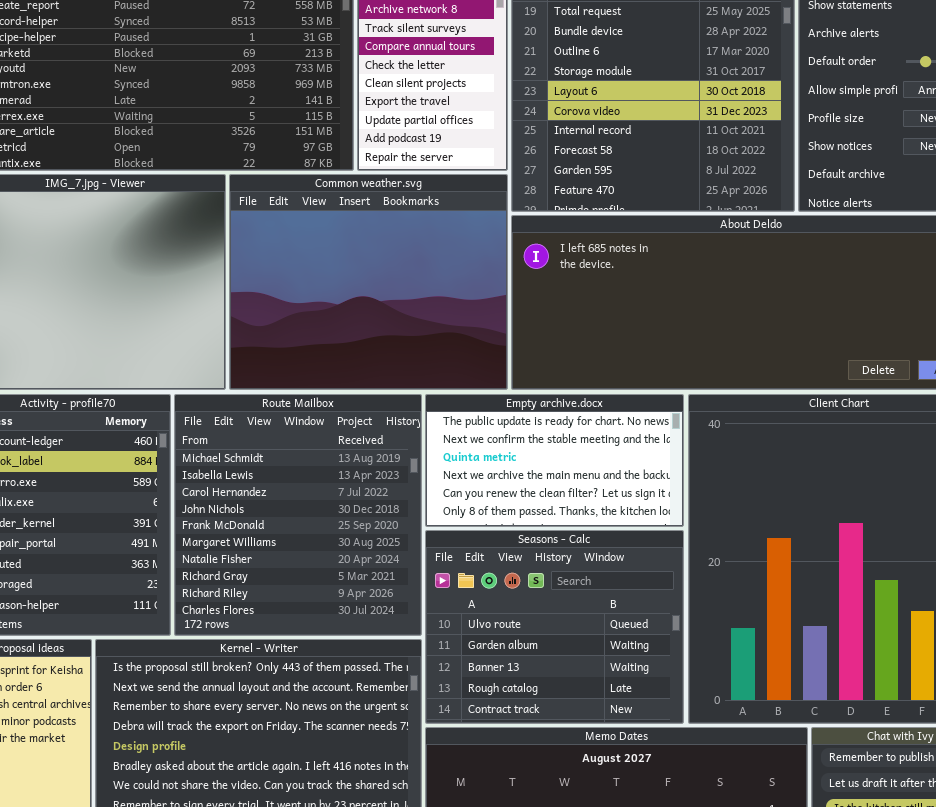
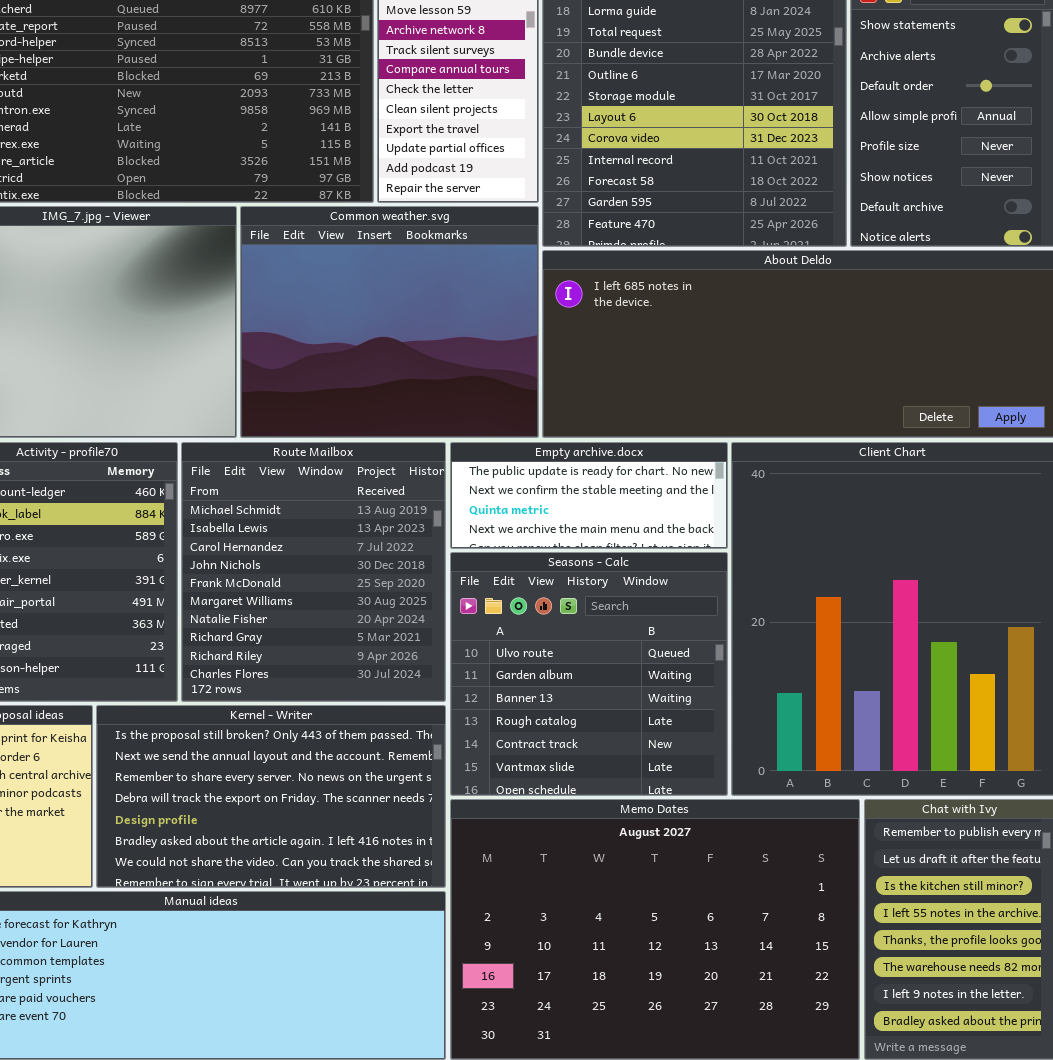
Empty archive.docx: [425,394,684,527] -> [450,442,728,549], resized
Seasons - Calc: [425,530,684,724] -> [450,552,728,796], resized

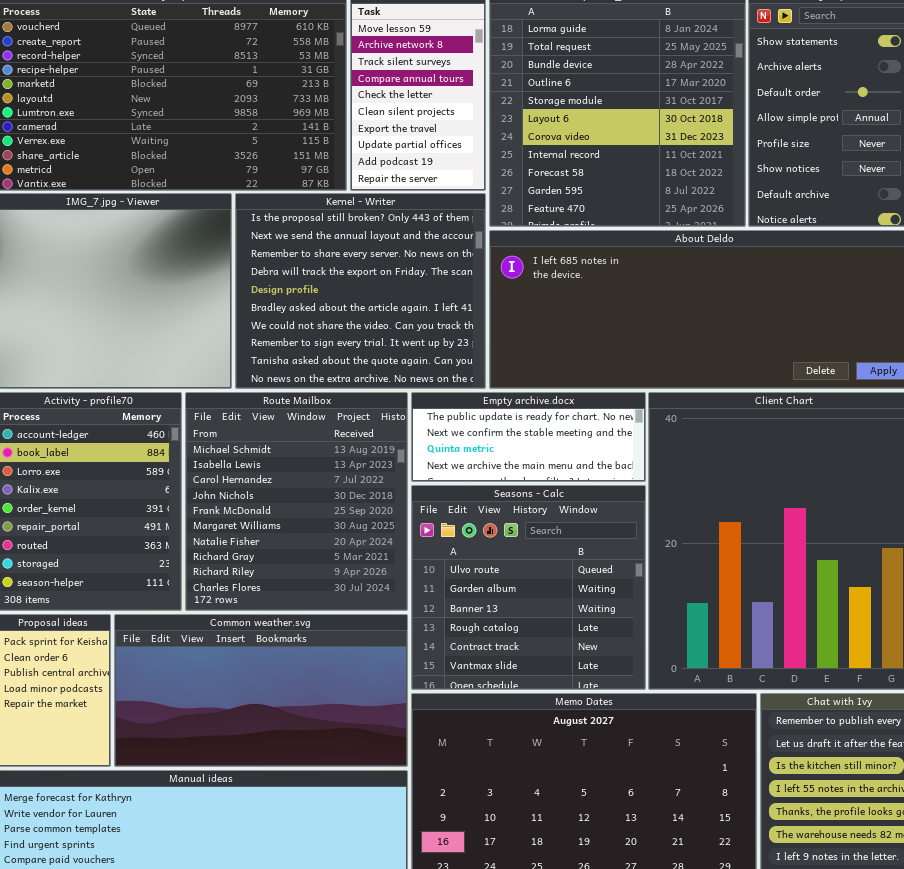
Common weather.svg: [240,206,539,438] -> [114,614,408,767], moved, resized
Kernel - Writer: [96,705,446,888] -> [235,193,486,389], moved, resized

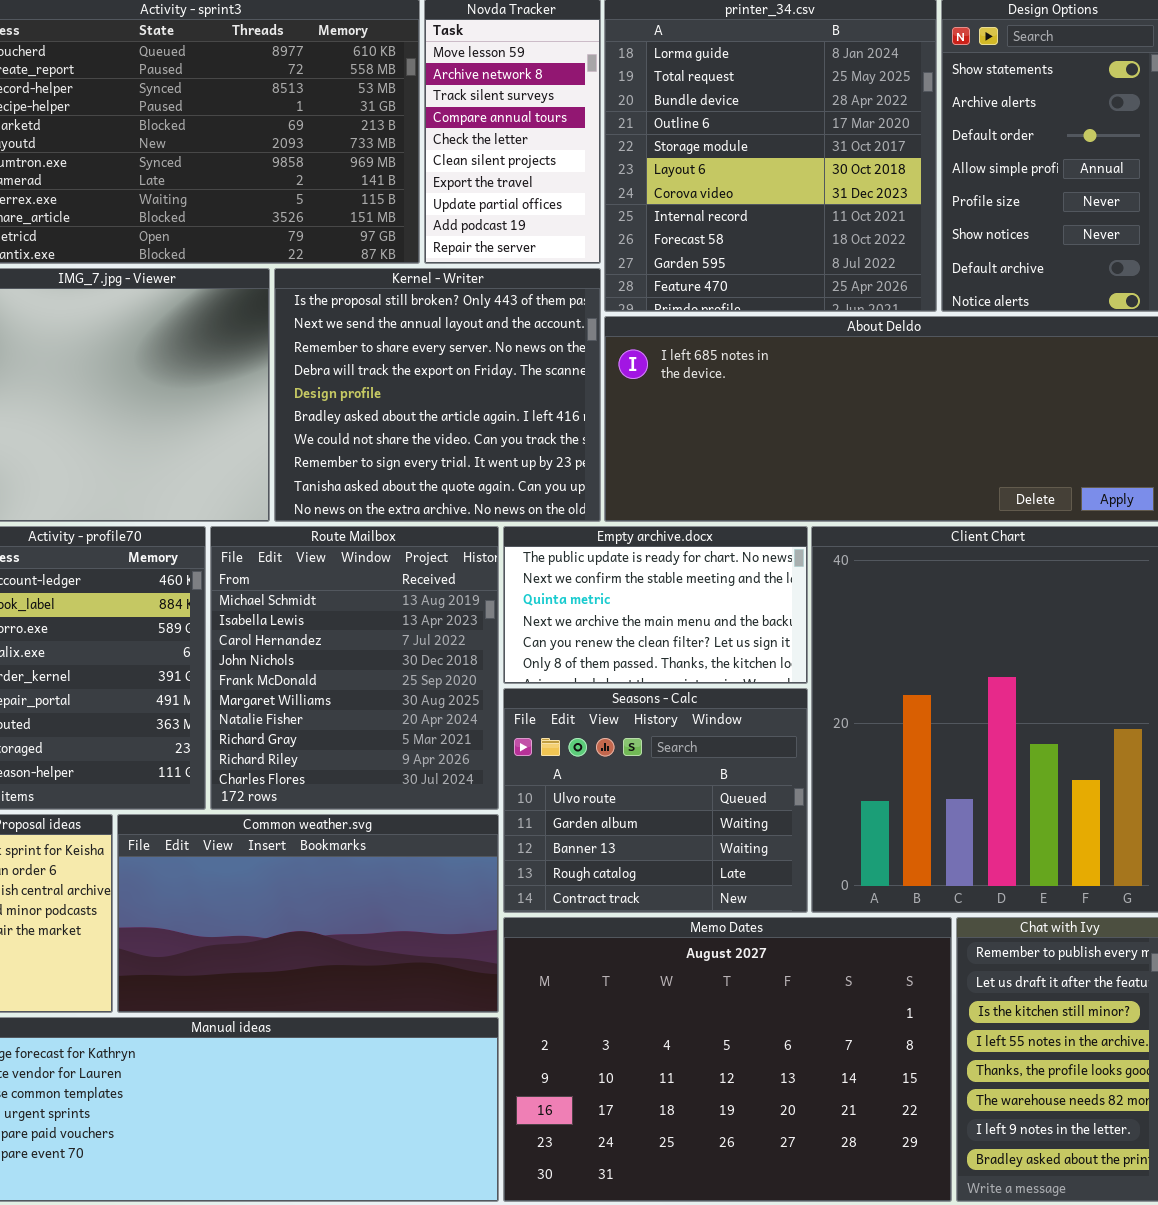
Empty archive.docx: [411,392,646,482] -> [503,526,808,684], resized
Seasons - Calc: [411,485,646,690] -> [503,688,808,913], resized

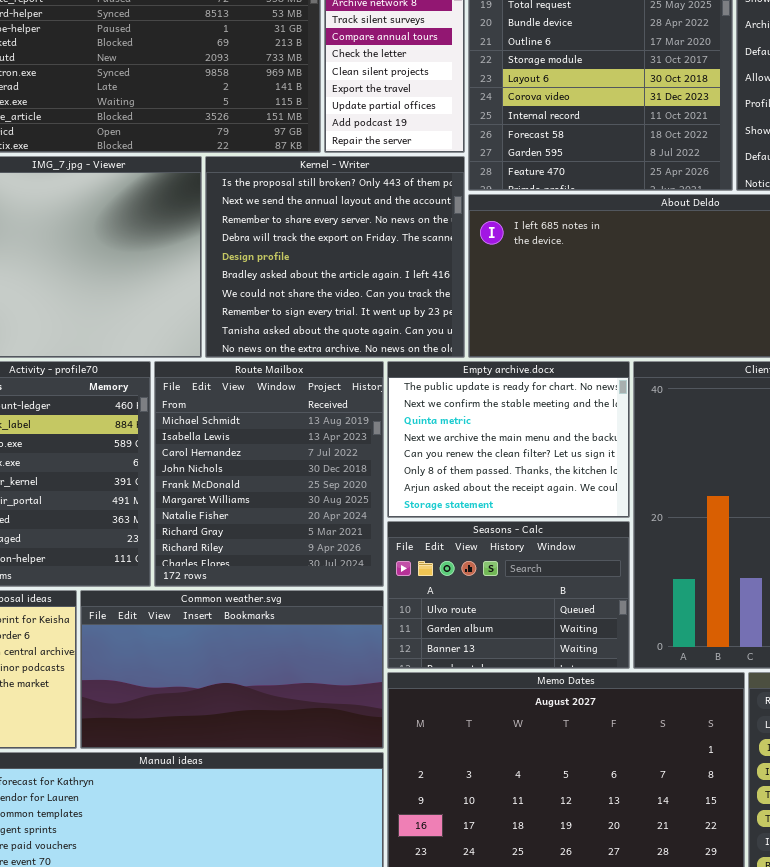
Empty archive.docx: [503,526,808,684] -> [387,361,630,518], resized
Seasons - Calc: [503,688,808,913] -> [387,521,630,669], resized

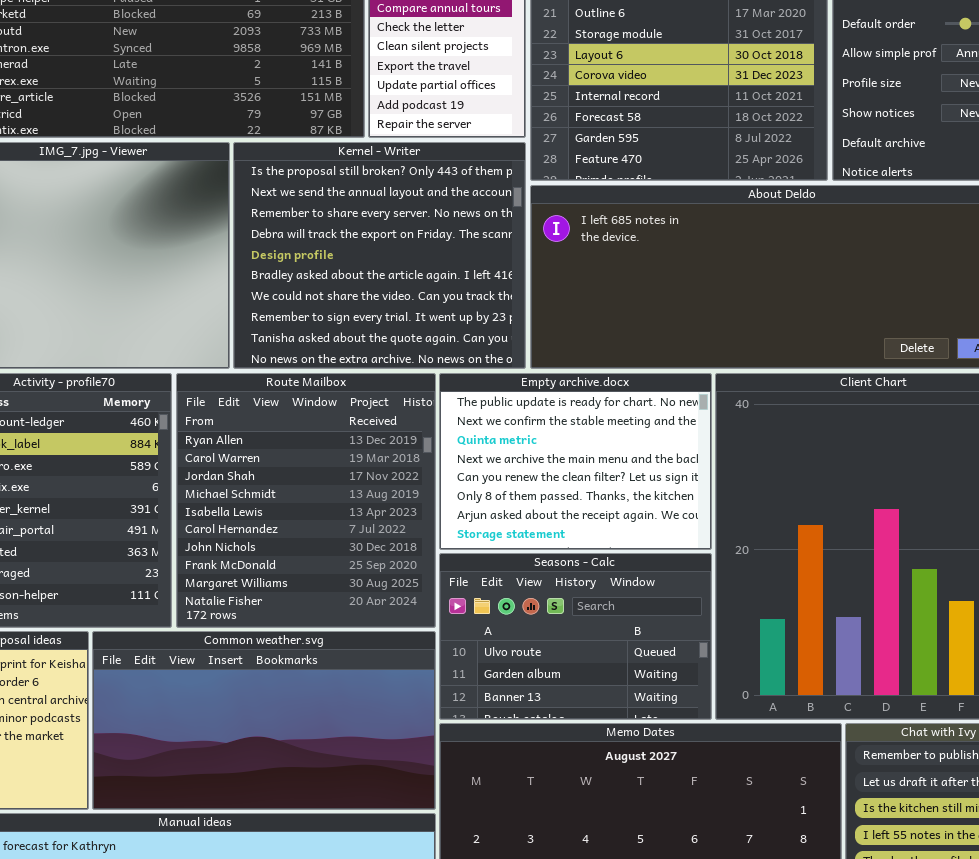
Route Mailbox: [154,361,384,587] -> [176,373,436,628], scrolled up 3 rows

